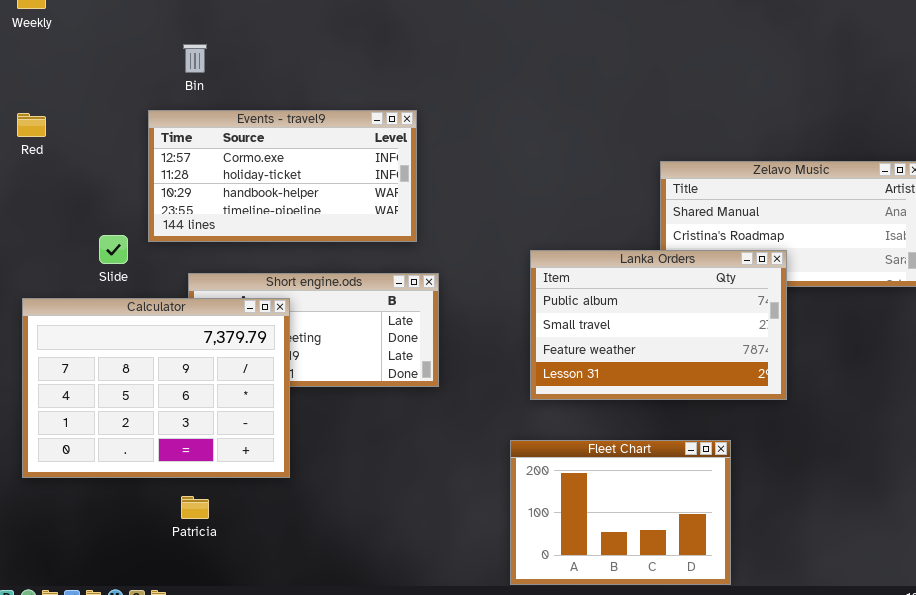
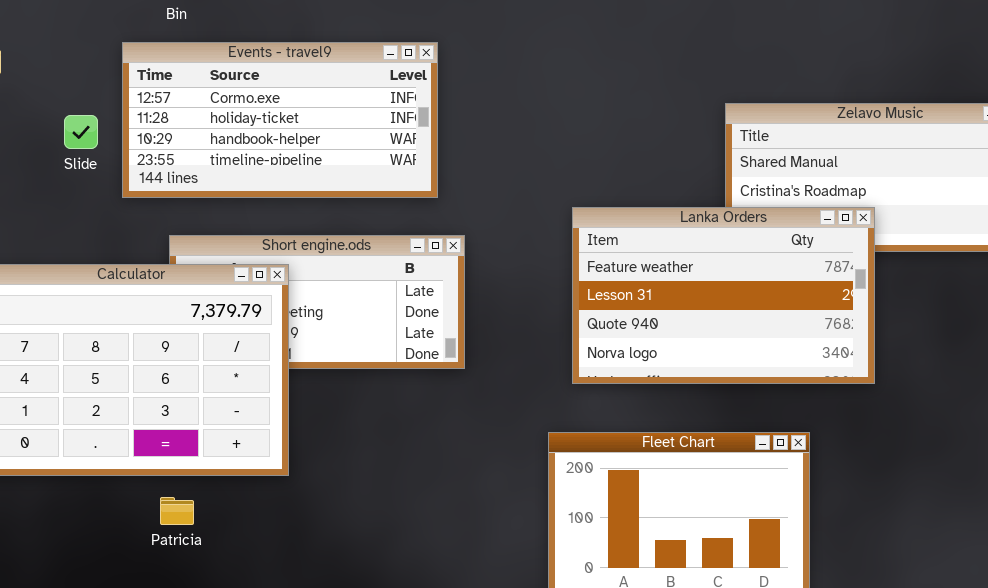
Slide: [99,235,128,264] -> [64,115,98,149], moved
Lanka Orders: [530,250,787,400] -> [572,207,875,384], scrolled down 2 rows

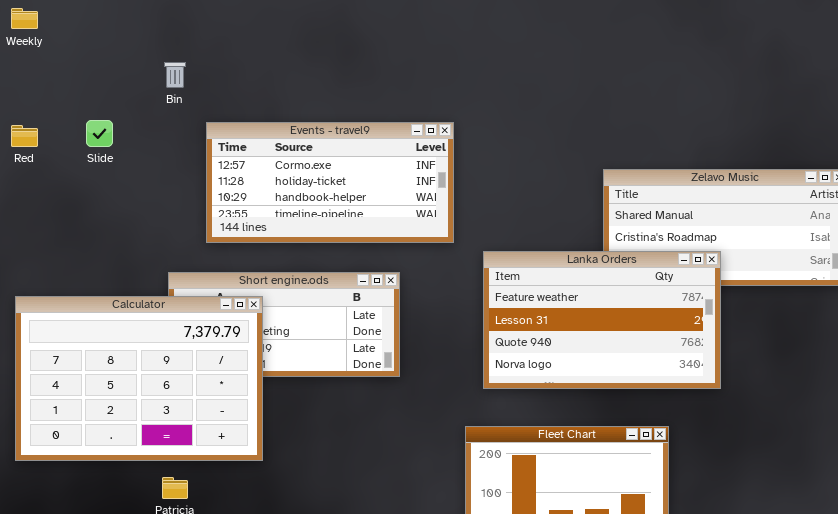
Events - travel9: [122,42,438,198] -> [206,122,454,243], moved
Slide: [64,115,98,149] -> [86,120,113,147], moved

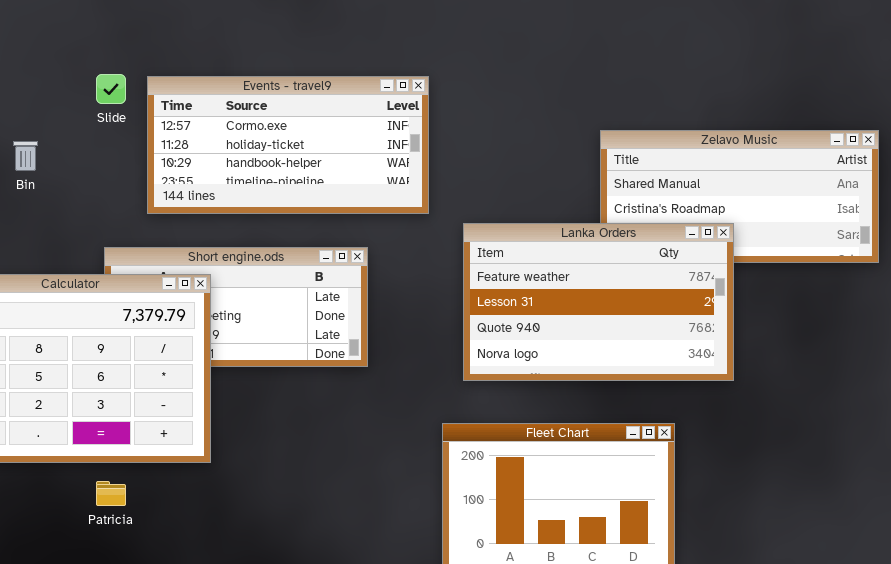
Bin: [164,62,186,88] -> [13,141,38,171], moved
Slide: [86,120,113,147] -> [96,74,126,104], moved

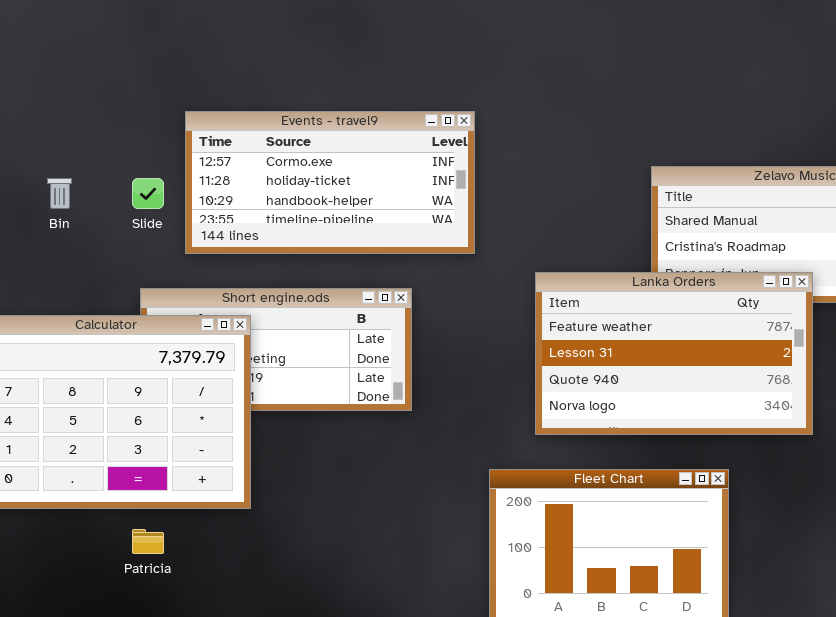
Slide: [96,74,126,104] -> [132,178,164,209], moved
Lanka Orders: [463,223,734,381] -> [535,272,813,435], moved

